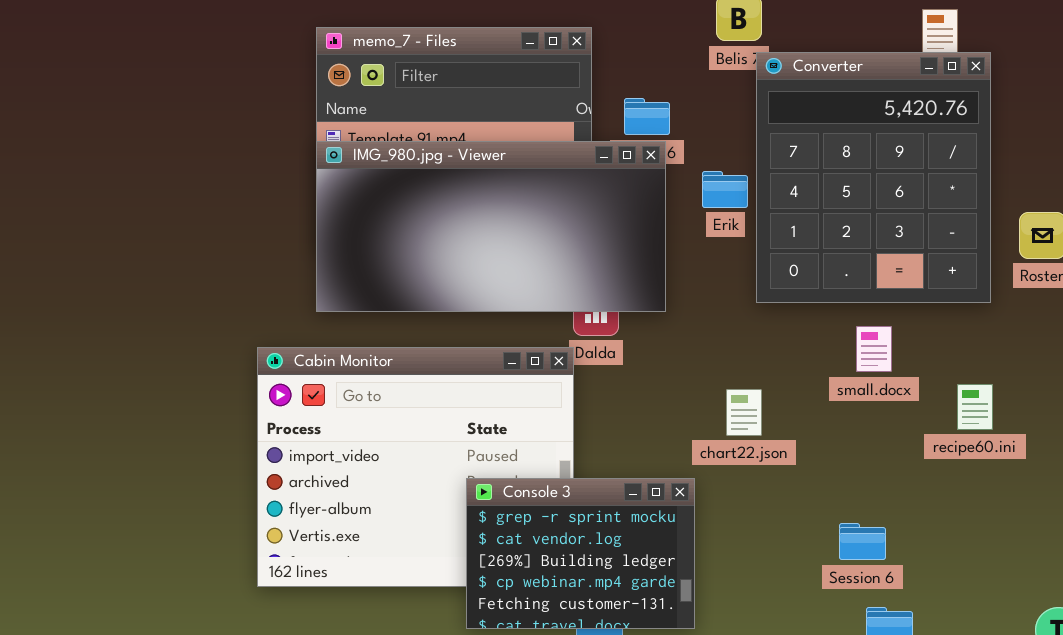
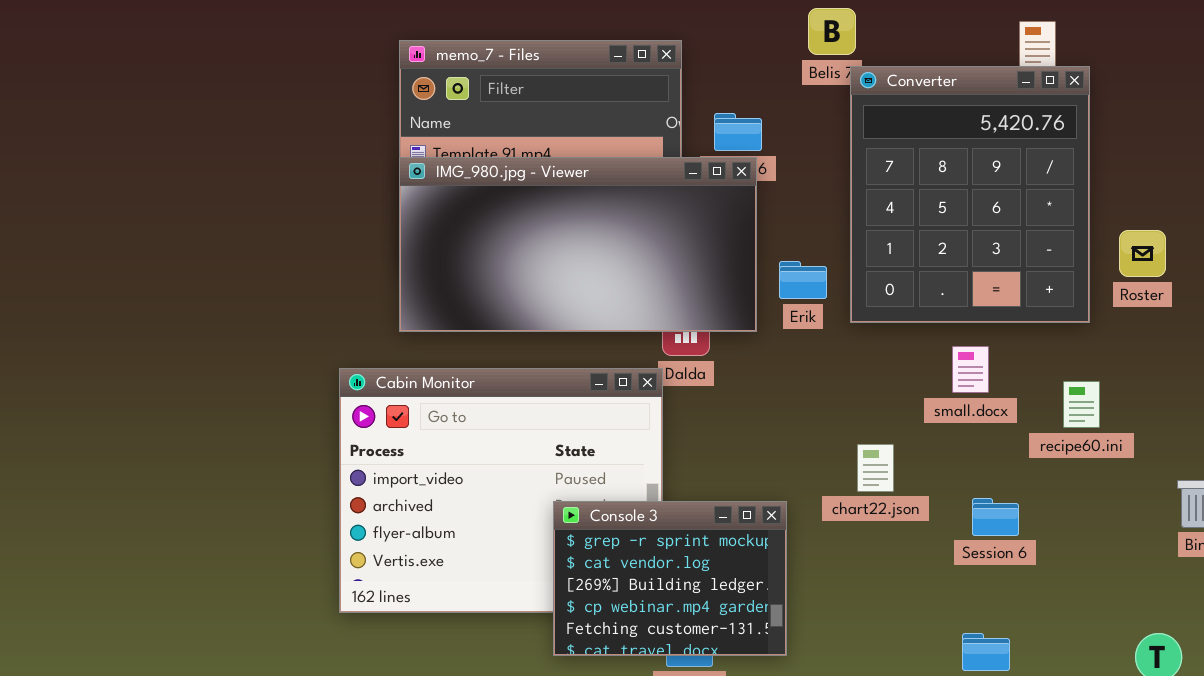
Erik: [702,171,748,208] -> [779,261,827,299], moved
recipe60.ini: [957,384,993,430] -> [1063,381,1100,428], moved
chart22.json: [726,389,762,436] -> [857,444,894,492], moved
Session 6: [839,523,886,560] -> [972,498,1019,536], moved

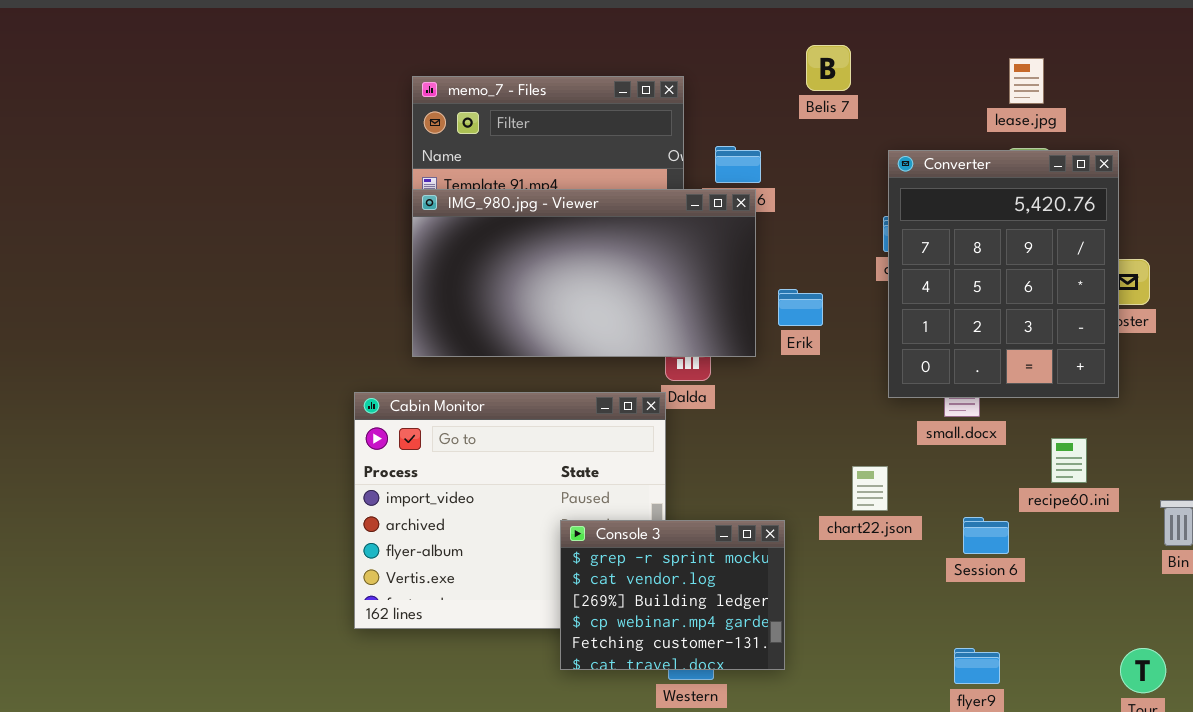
Converter: [850,66,1090,323] -> [888,150,1119,398], moved
recipe60.ini: [1063,381,1100,428] -> [1051,438,1087,483], moved

